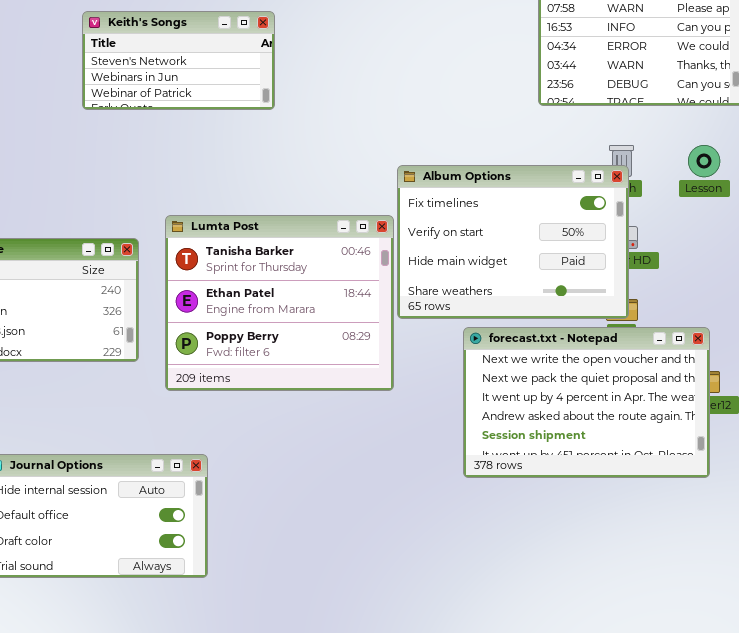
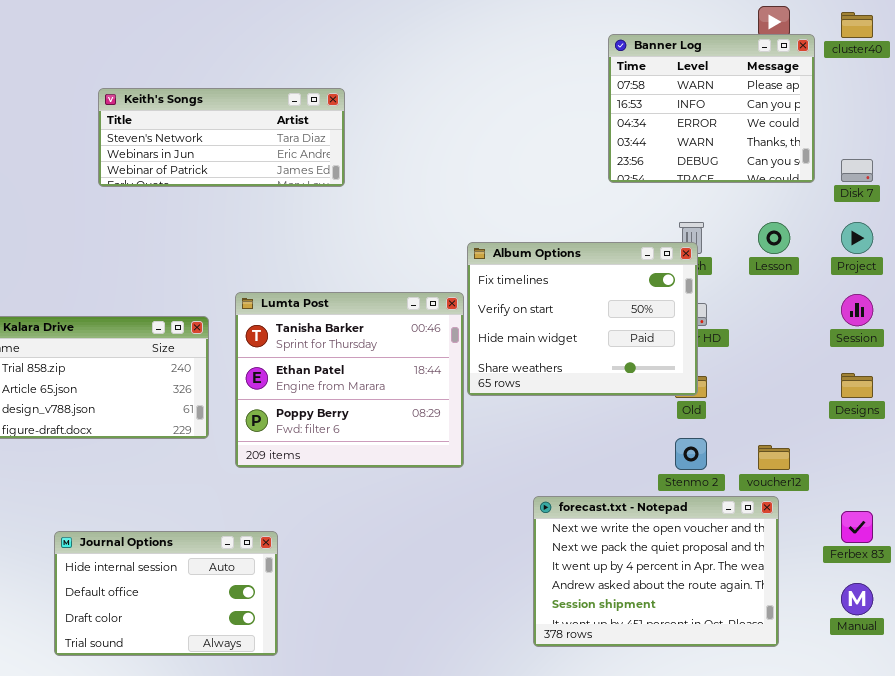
Keith's Songs: [82,11,275,110] -> [98,88,345,187], resized
forecast.txt - Notepad: [463,327,710,478] -> [533,496,779,647], moved

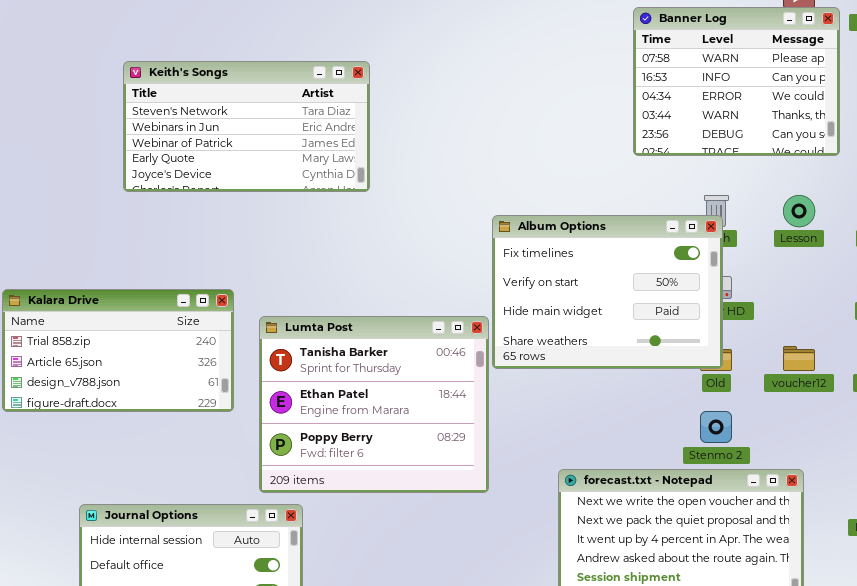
Keith's Songs: [98,88,345,187] -> [123,61,370,192], resized
Lumta Post: [235,292,464,468] -> [259,316,489,493], moved
voucher12: [758,445,790,470] -> [783,346,815,371], moved

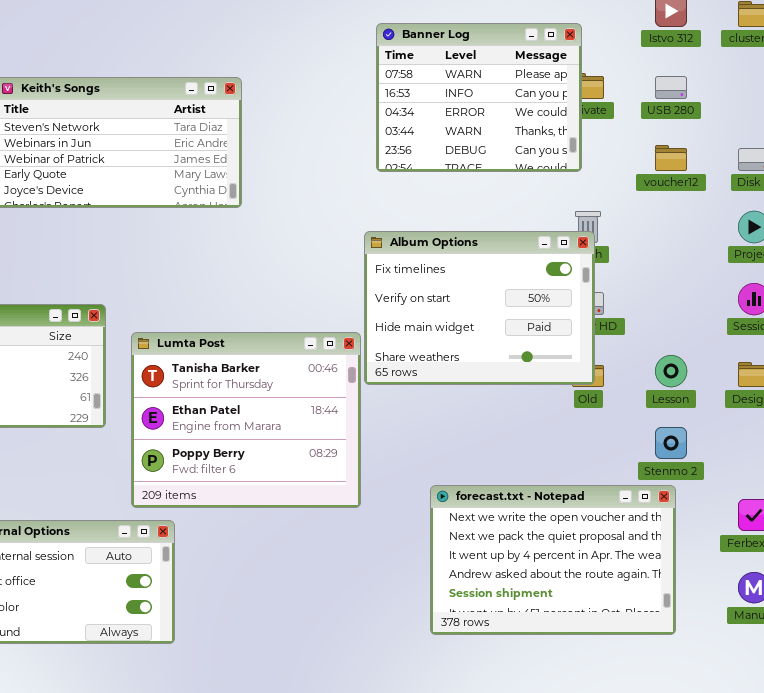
Banner Log: [633,7,840,156] -> [376,23,582,172], moved
Lesson: [783,195,815,227] -> [655,355,687,387], moved
voucher12: [783,346,815,371] -> [655,145,687,171], moved
Stenmo 2: [700,411,732,443] -> [655,427,687,459], moved

